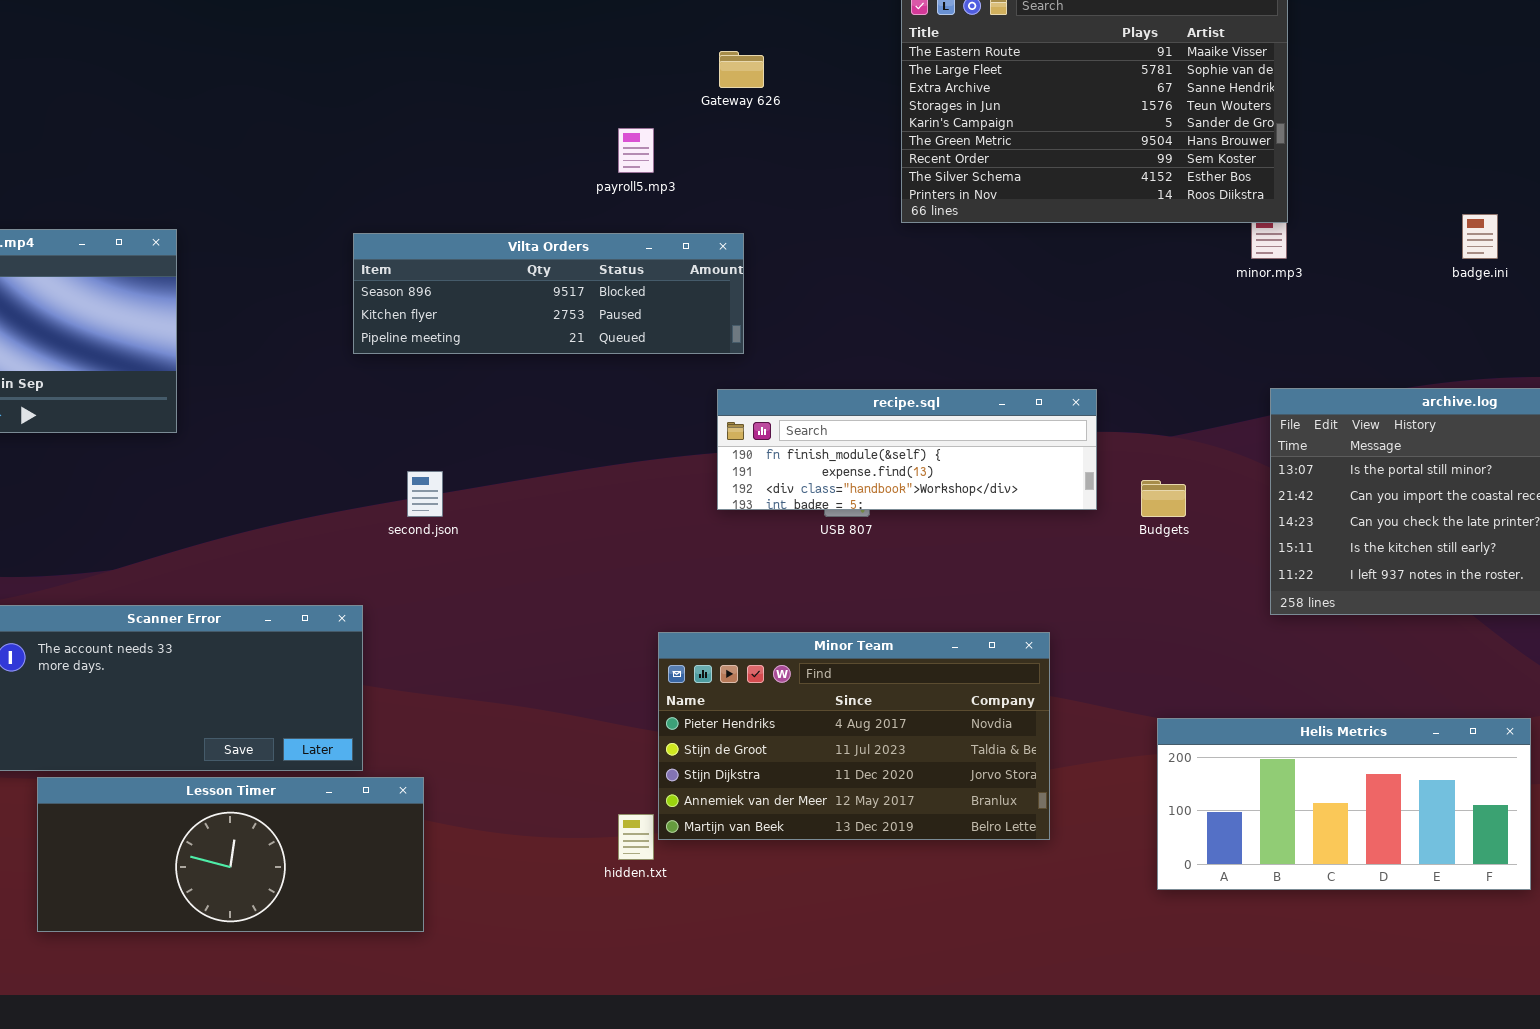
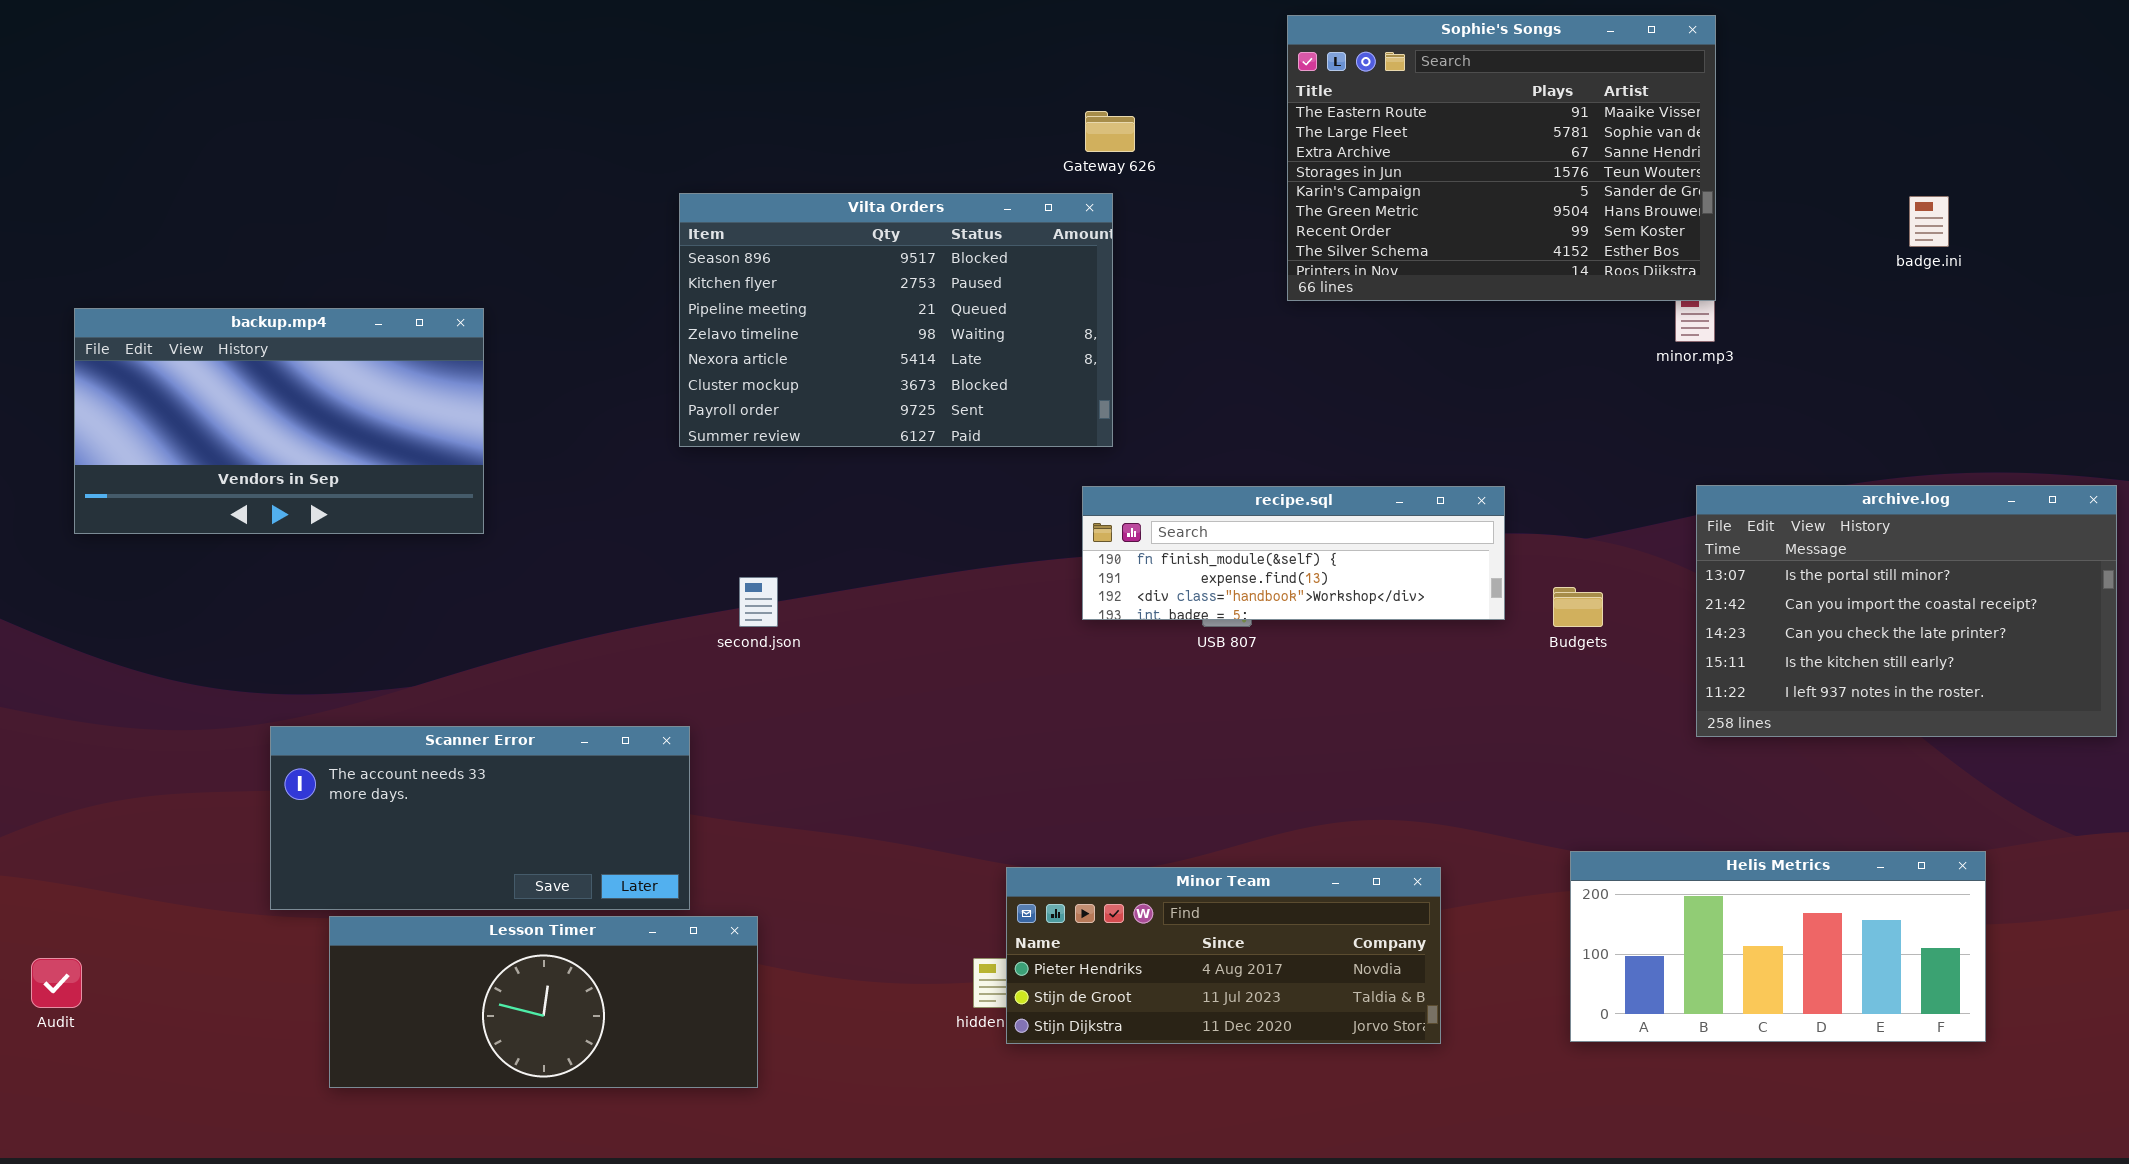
badge.ini: [1462,214,1498,259] -> [1909,196,1949,247], moved
Vilta Orders: [353,233,744,354] -> [679,193,1113,447], resized
Minor Team: [658,632,1050,840] -> [1006,867,1441,1044], moved, resized

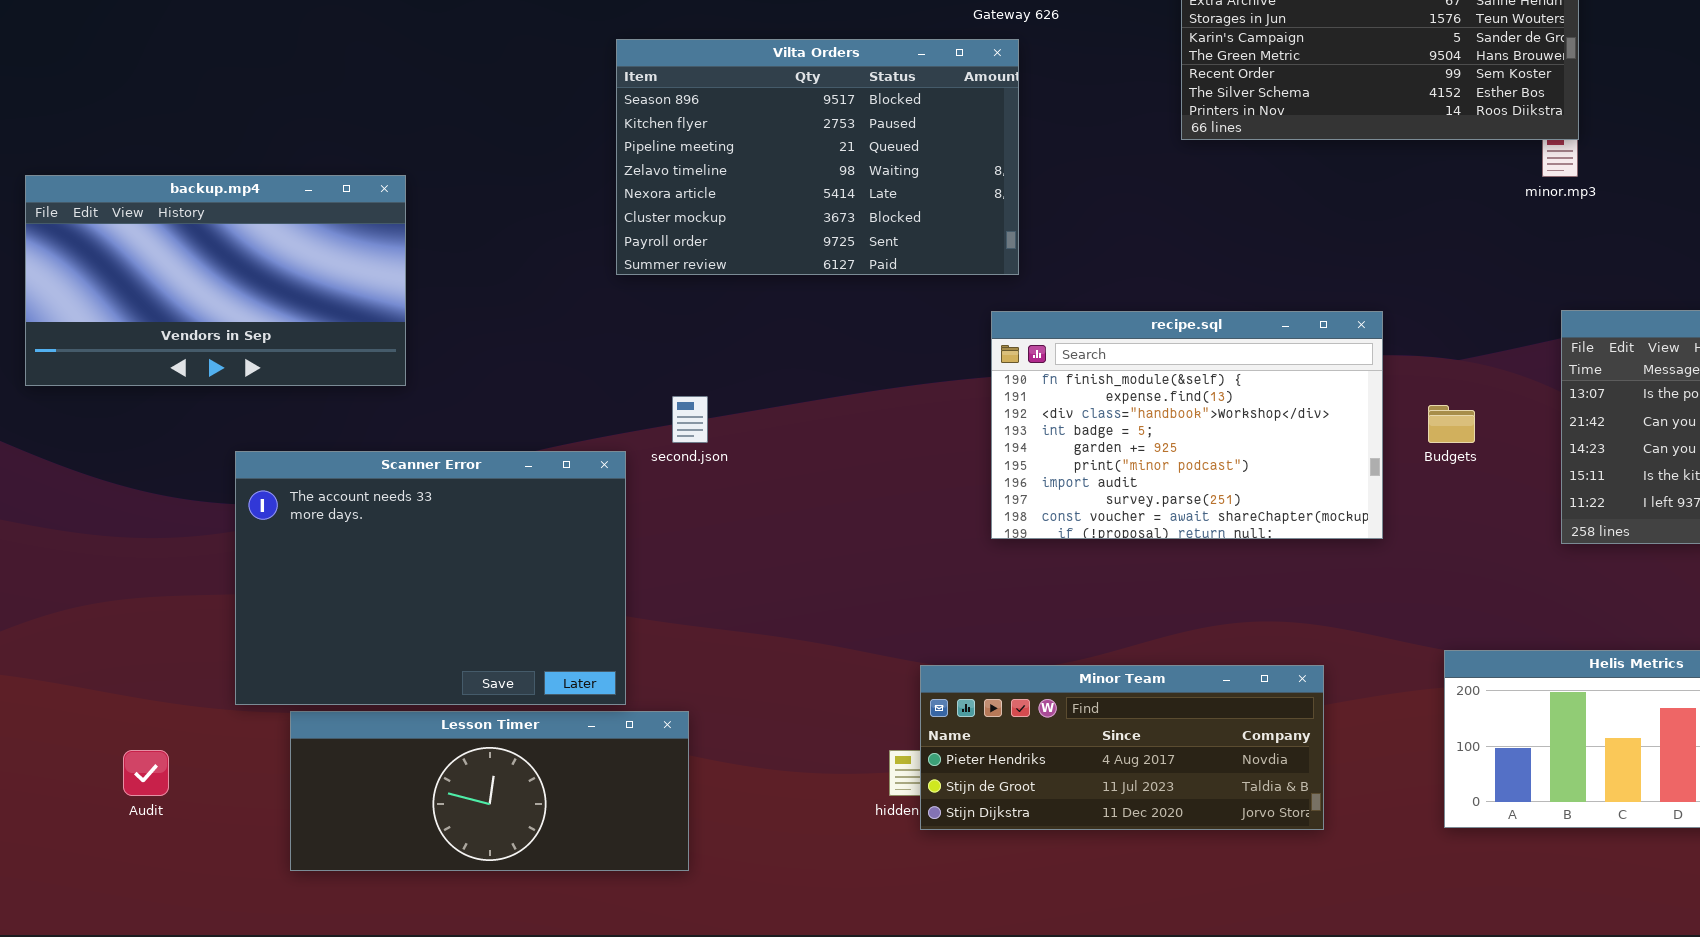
backup.mp4: [74,308,484,534] -> [25,175,406,386], moved
recipe.sql: [1082,486,1505,620] -> [991,311,1383,539], resized
Scanner Error: [270,726,690,910] -> [235,451,626,705], resized
Audit: [31,958,82,1008] -> [123,750,169,796], moved

